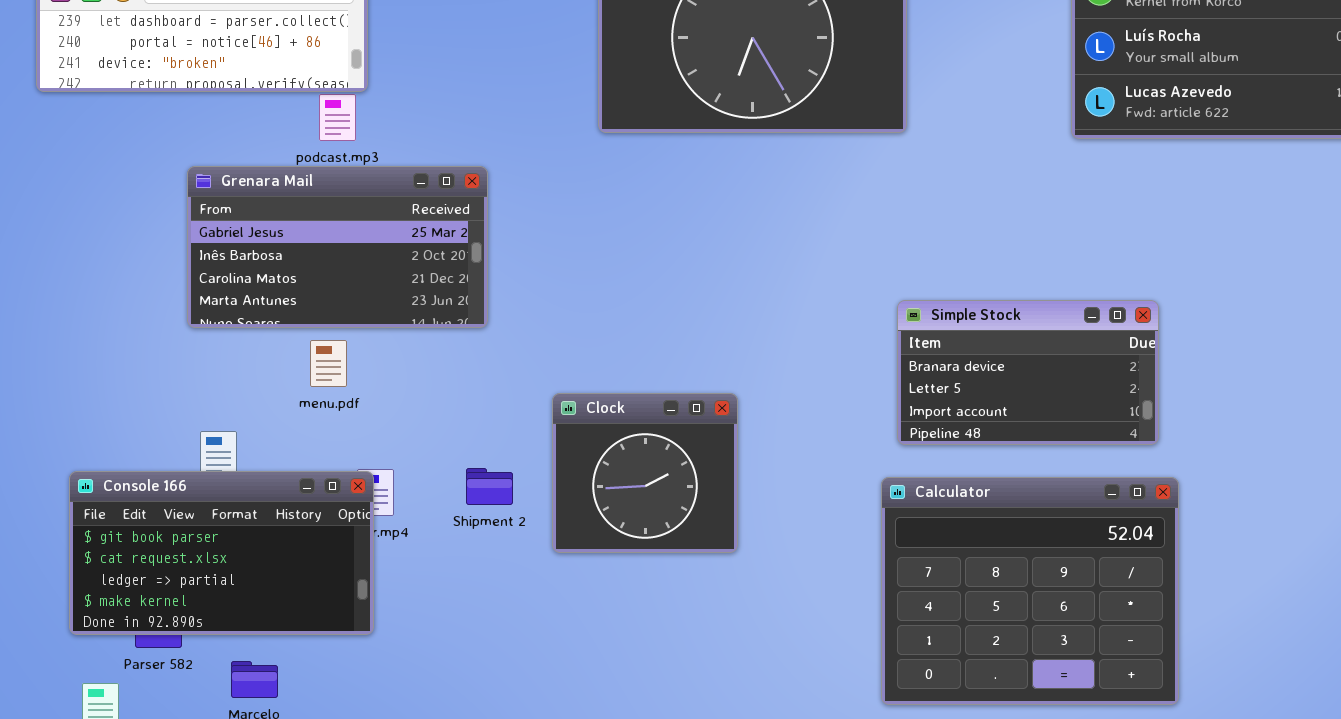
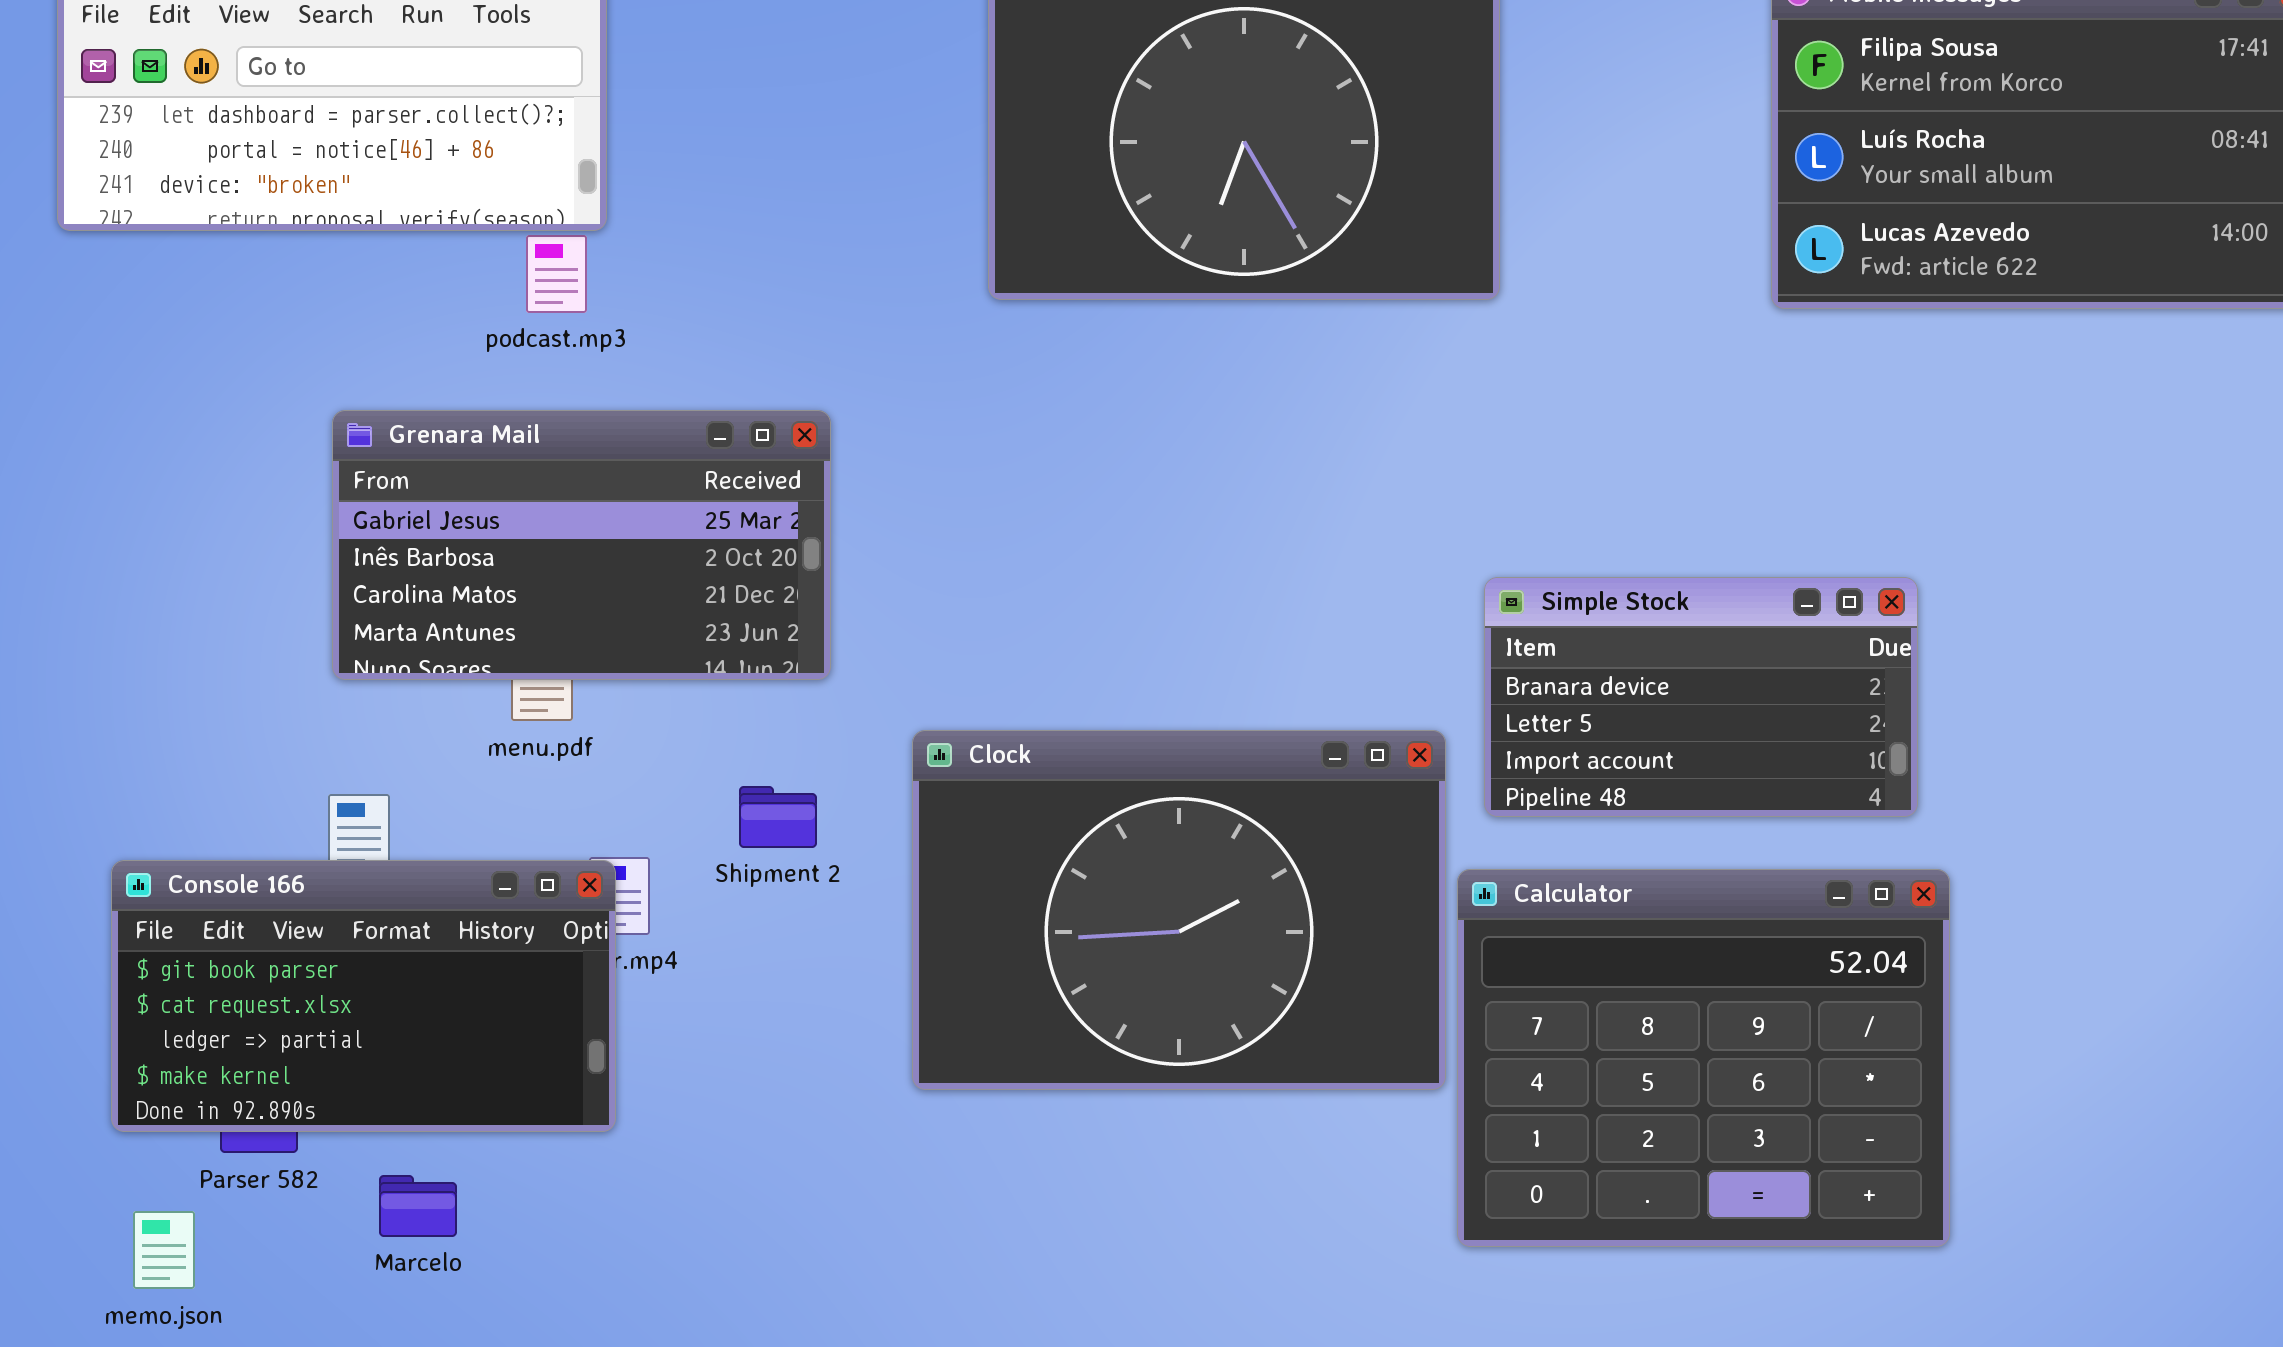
Grenara Mail: [187,166,488,328] -> [332,410,831,680], moved
Clock: [552,393,738,553] -> [912,730,1446,1090], resized
Shipment 2: [466,468,513,505] -> [739,786,817,848], moved

